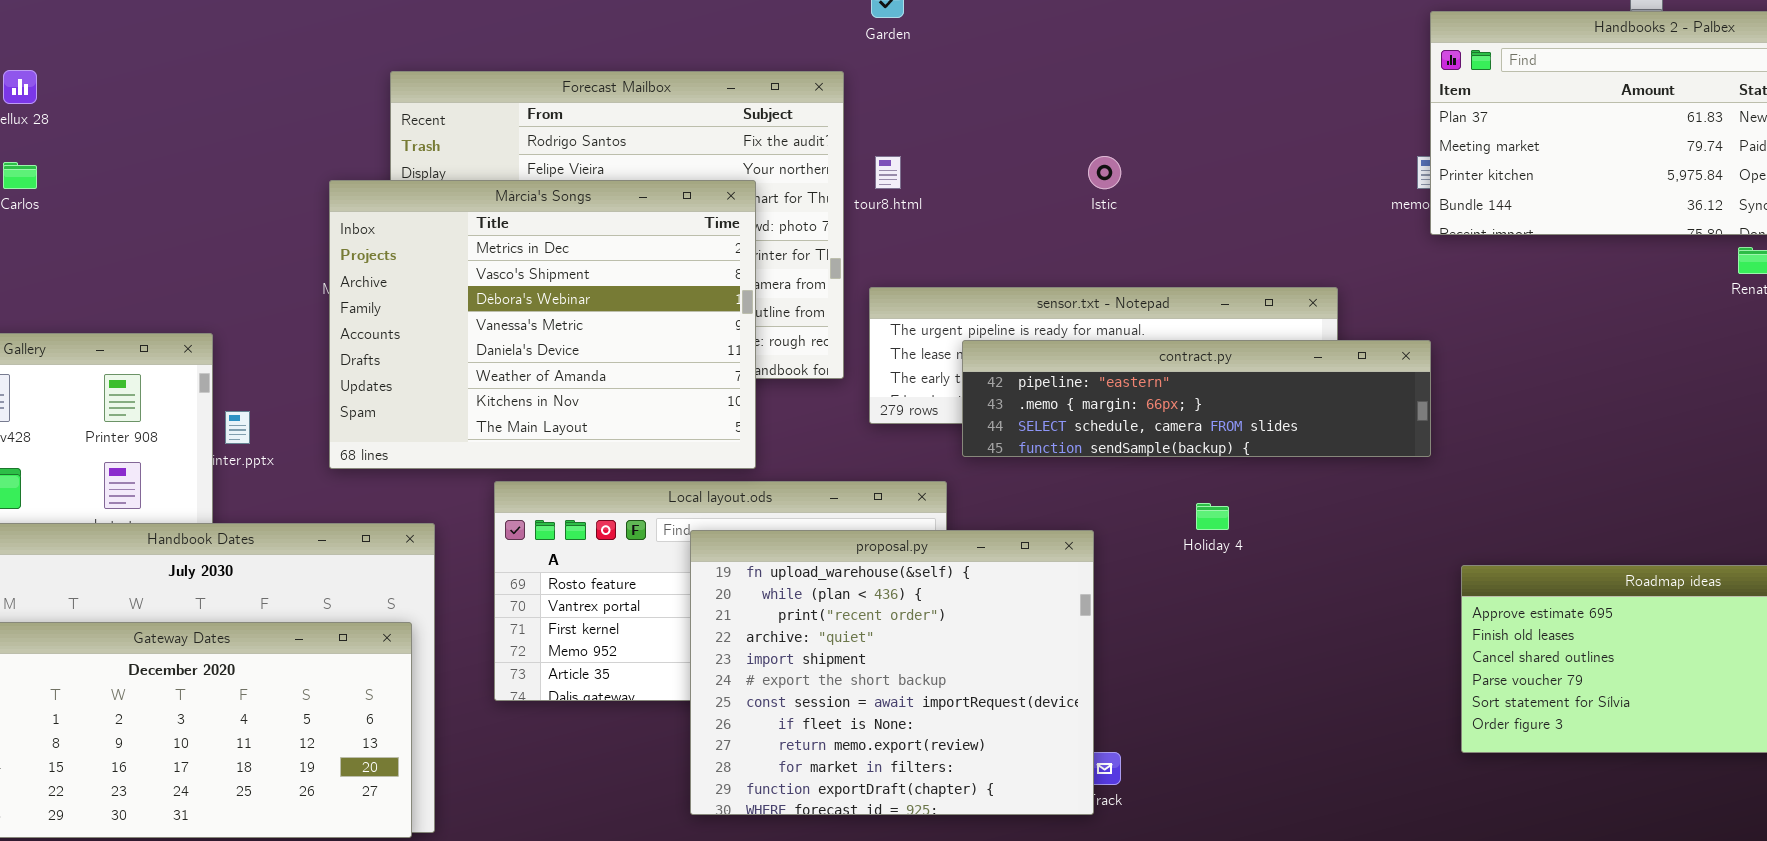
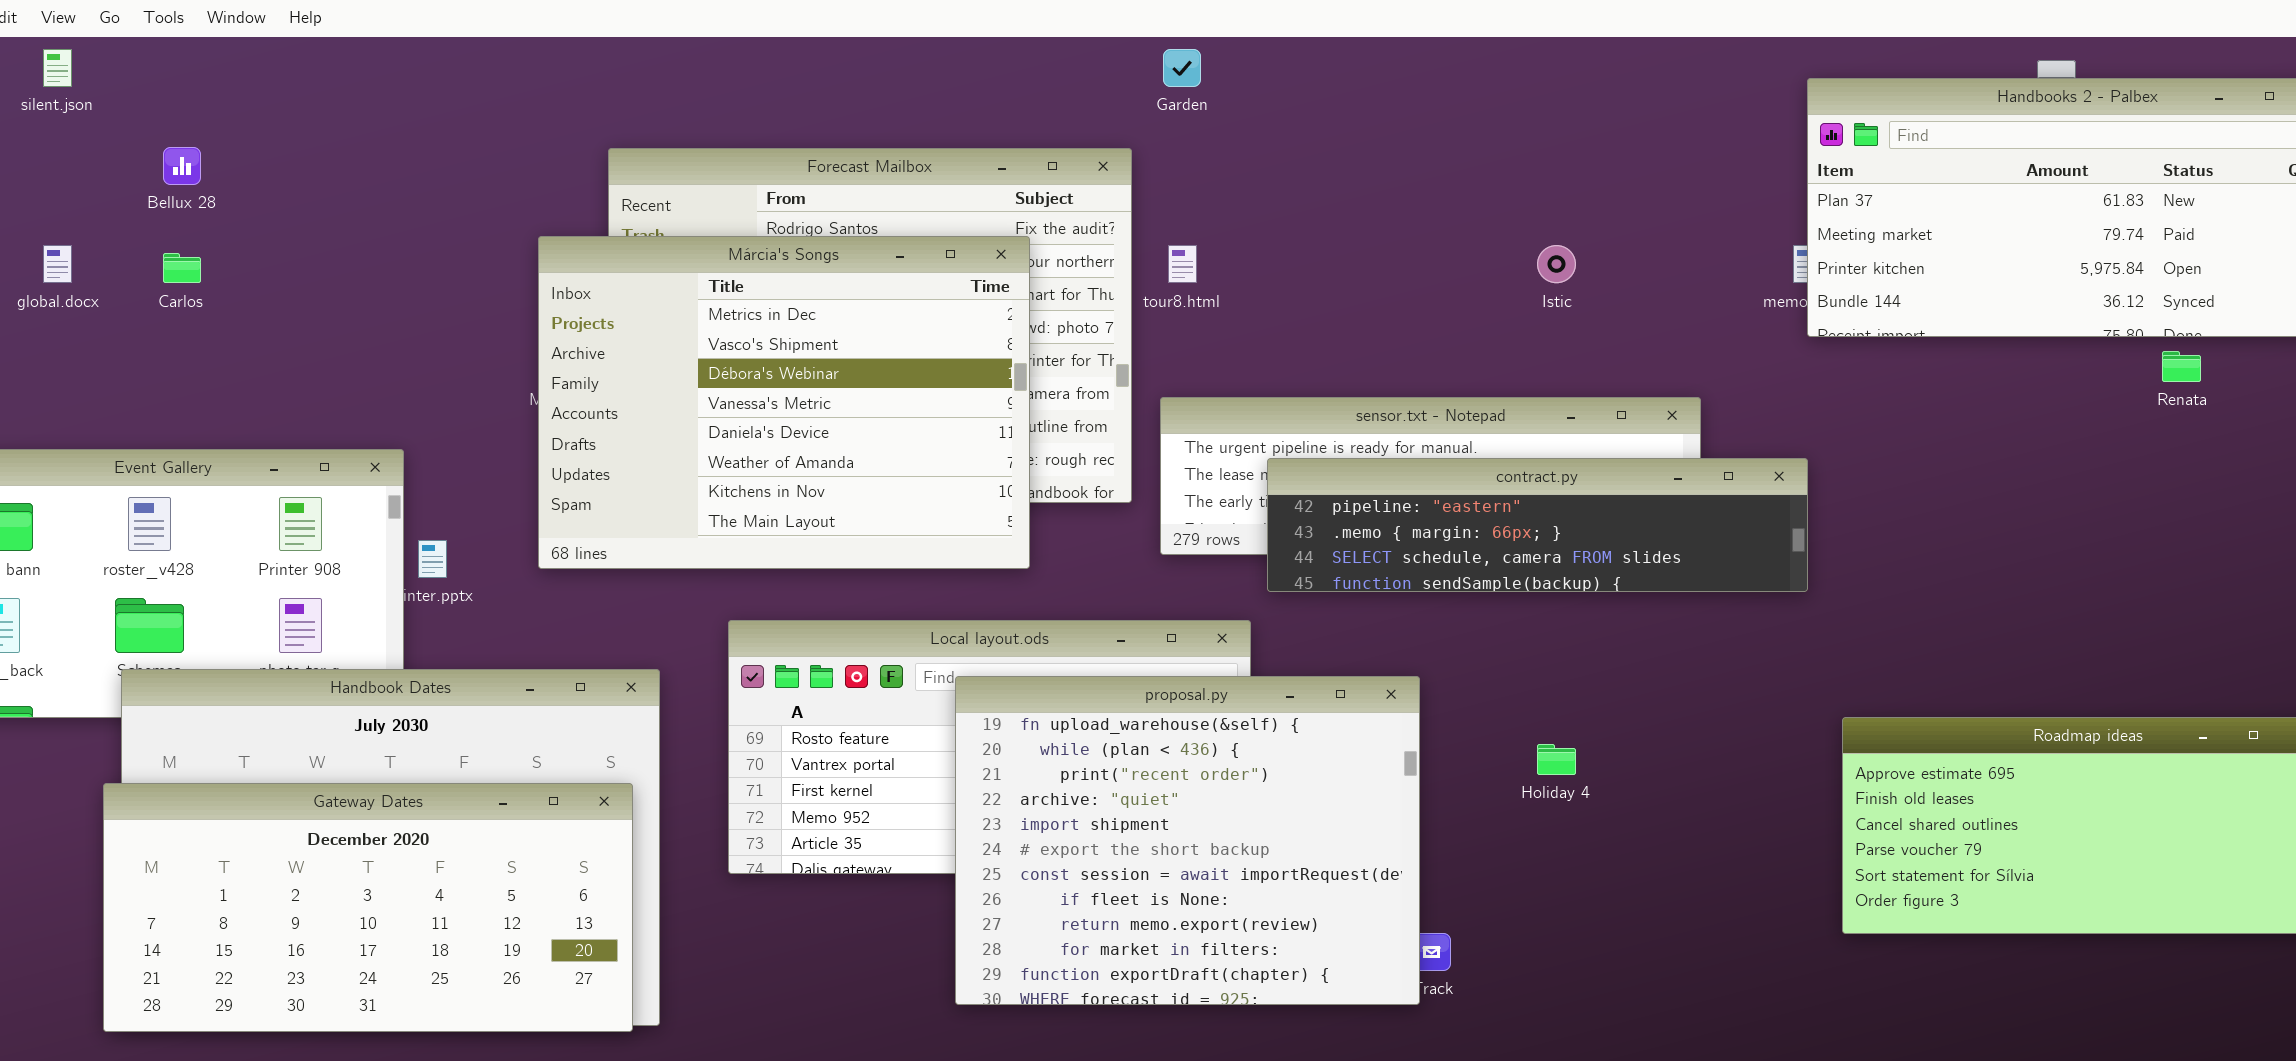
Istic: [1088,156,1121,189] -> [1537,245,1576,283], moved
Márcia's Songs: [329,180,756,469] -> [538,236,1030,569], moved
Holiday 4: [1196,503,1229,530] -> [1537,744,1576,775], moved

